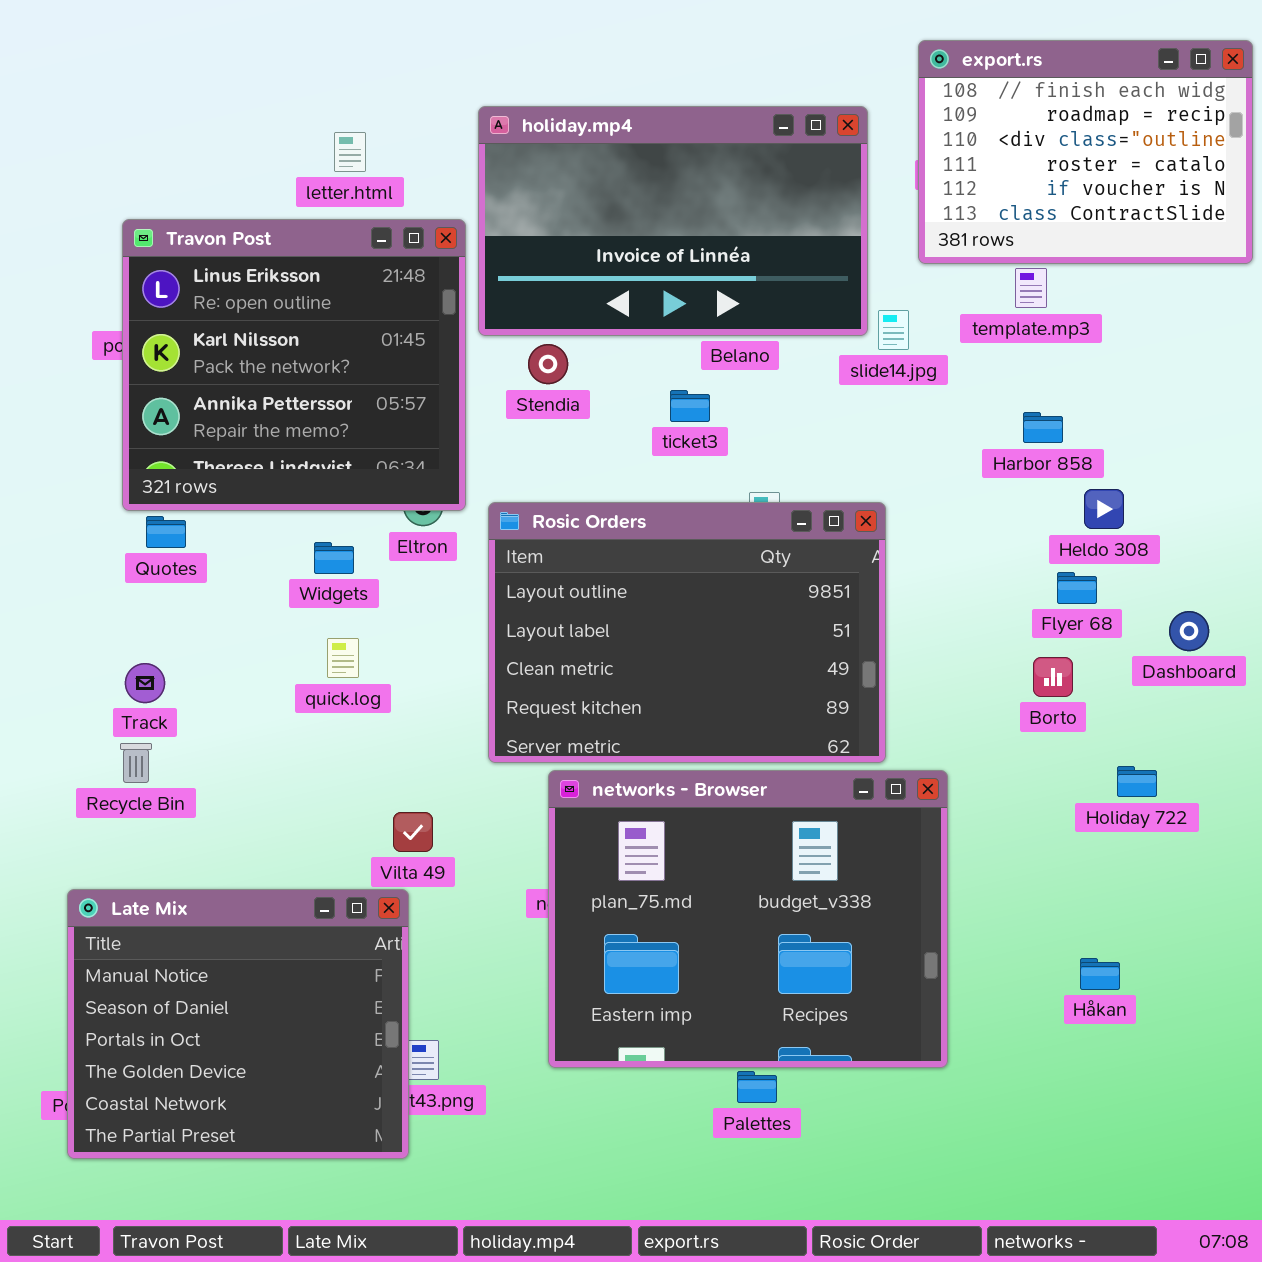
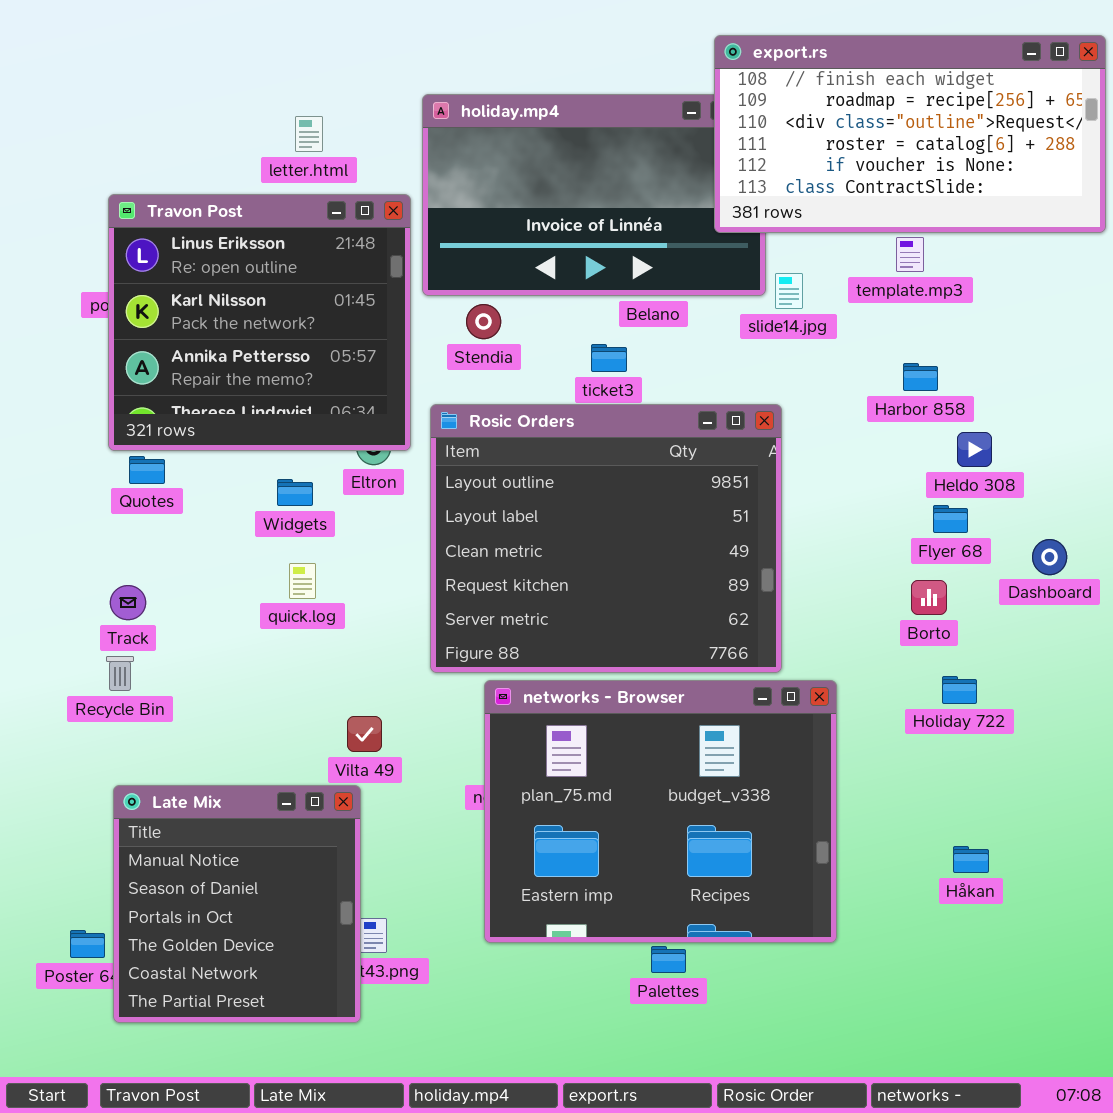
export.rs: [918,40,1253,264] -> [714,35,1106,233], resized
Rosic Orders: [488,502,886,763] -> [430,404,782,673], resized
Holiday 722: [1117,766,1157,797] -> [942,676,977,704], moved
Late Mix: [67,889,409,1159] -> [113,785,361,1023], resized

